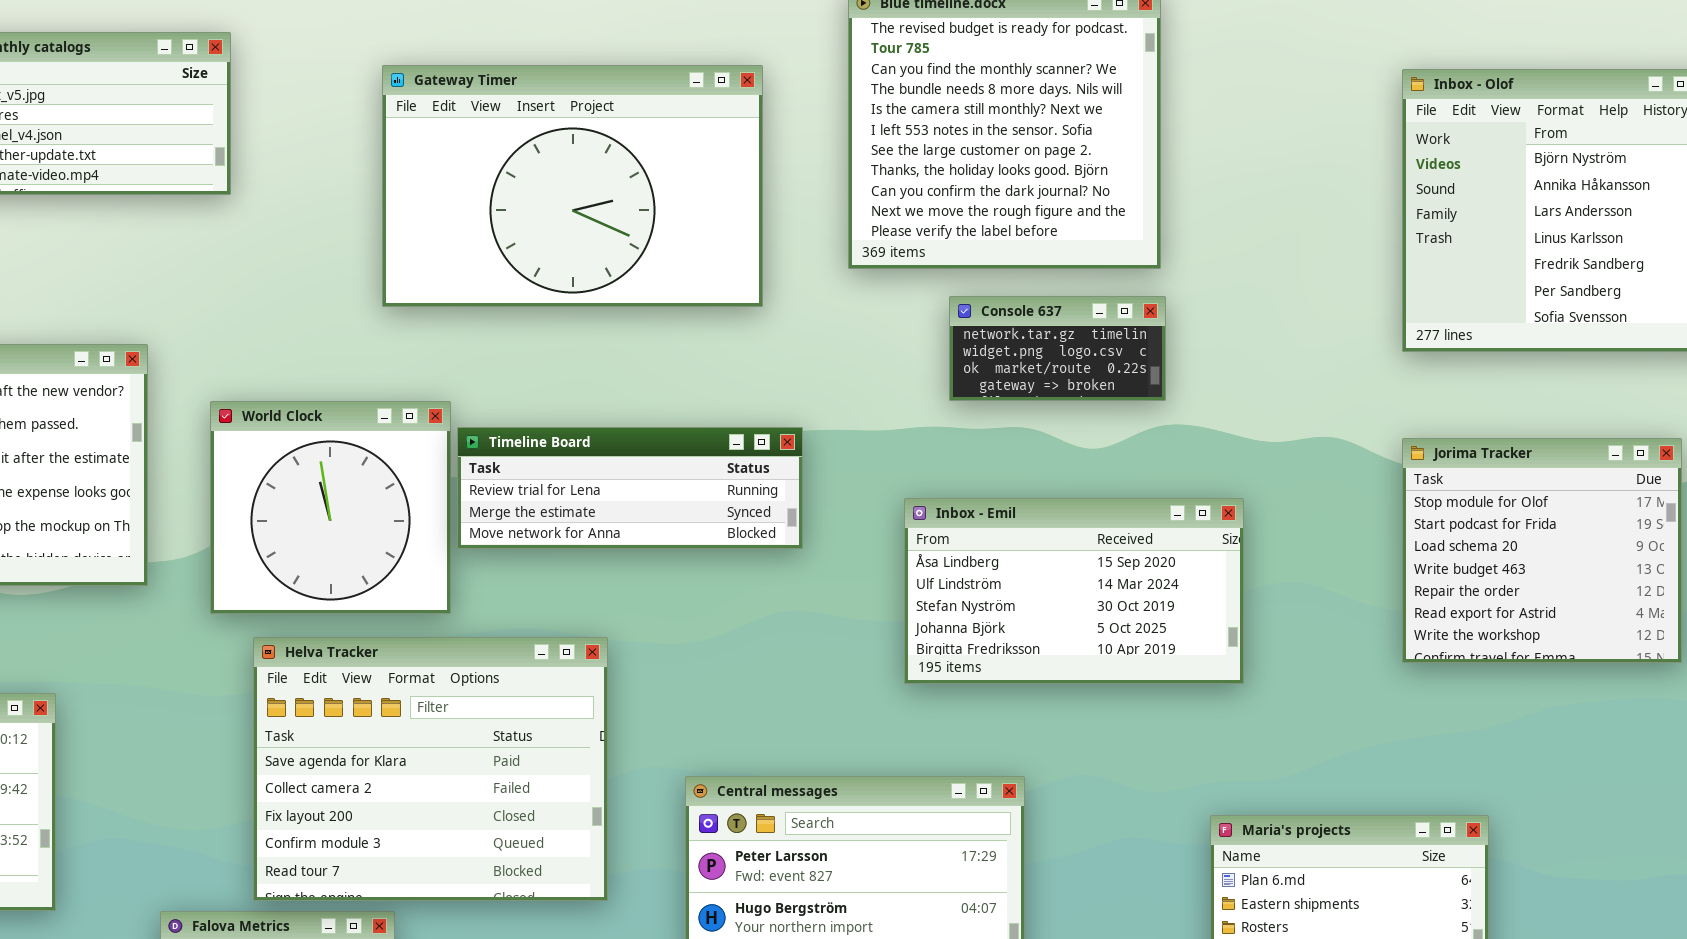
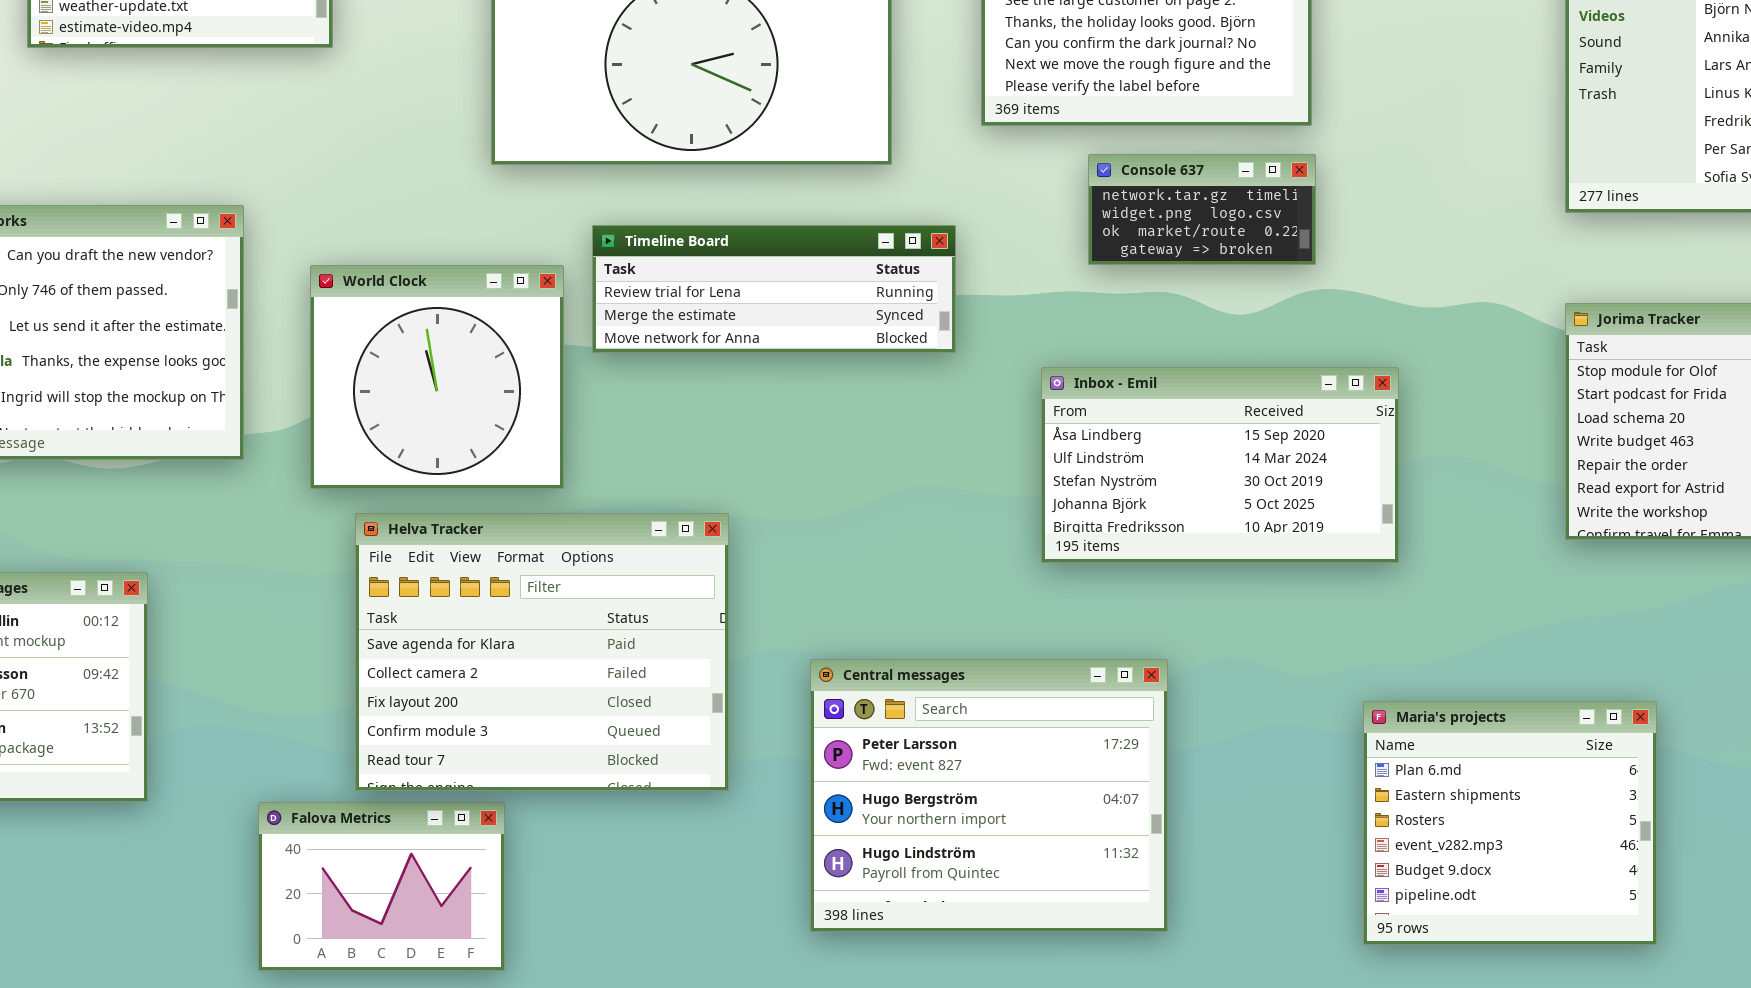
Timeline Board: [457,427,803,549] -> [592,225,956,353], moved

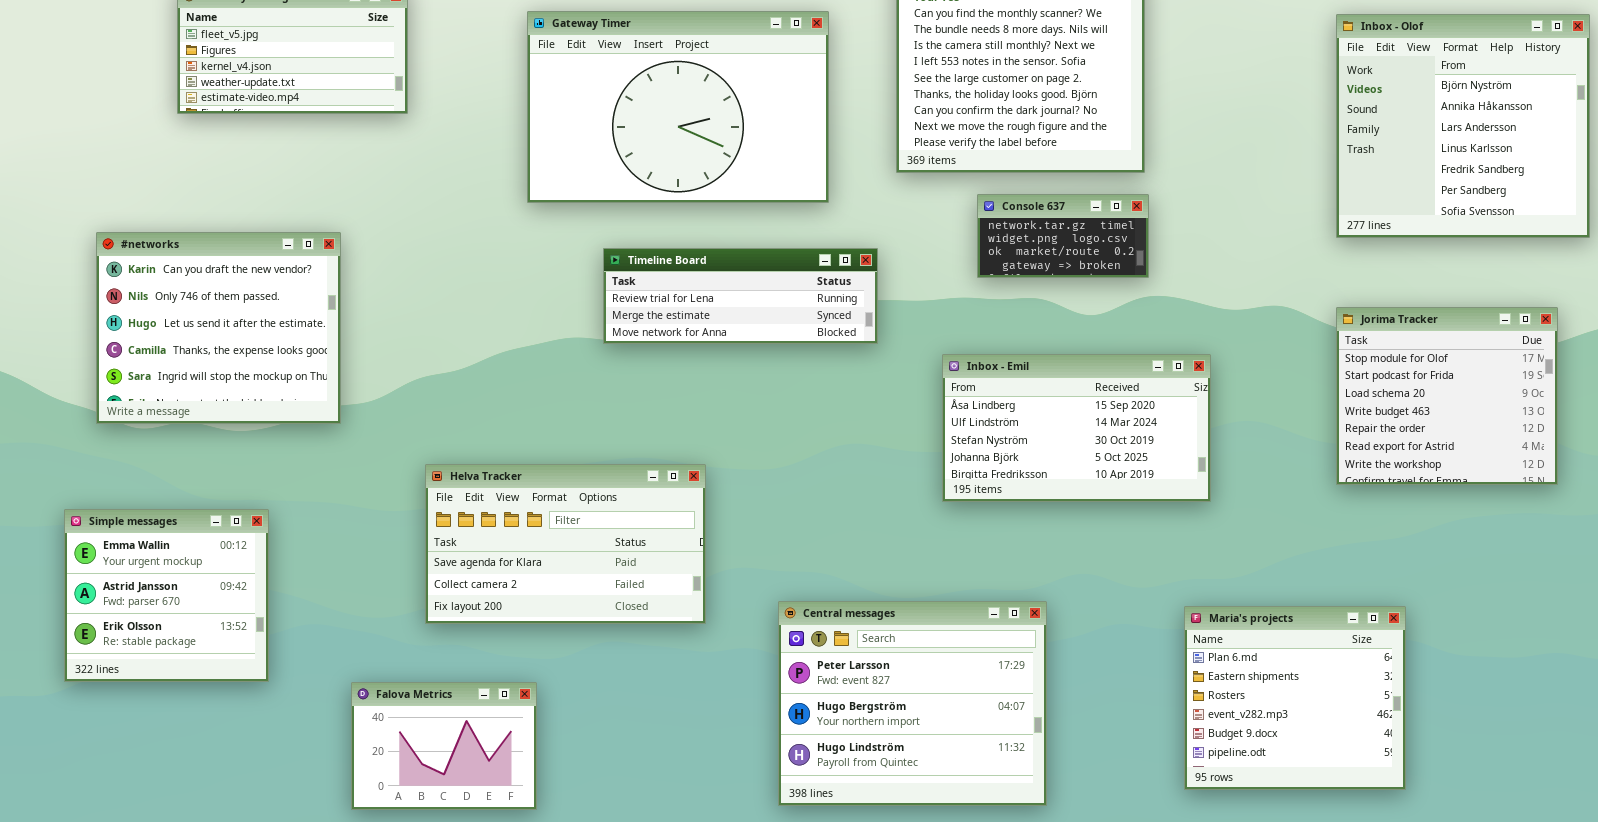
World Clock: [310,265,564,489] -> none, closed
Helva Tracker: [355,513,729,791] -> [425,464,706,624], resized
Central messages: [810,659,1168,932] -> [778,601,1047,806], moved

